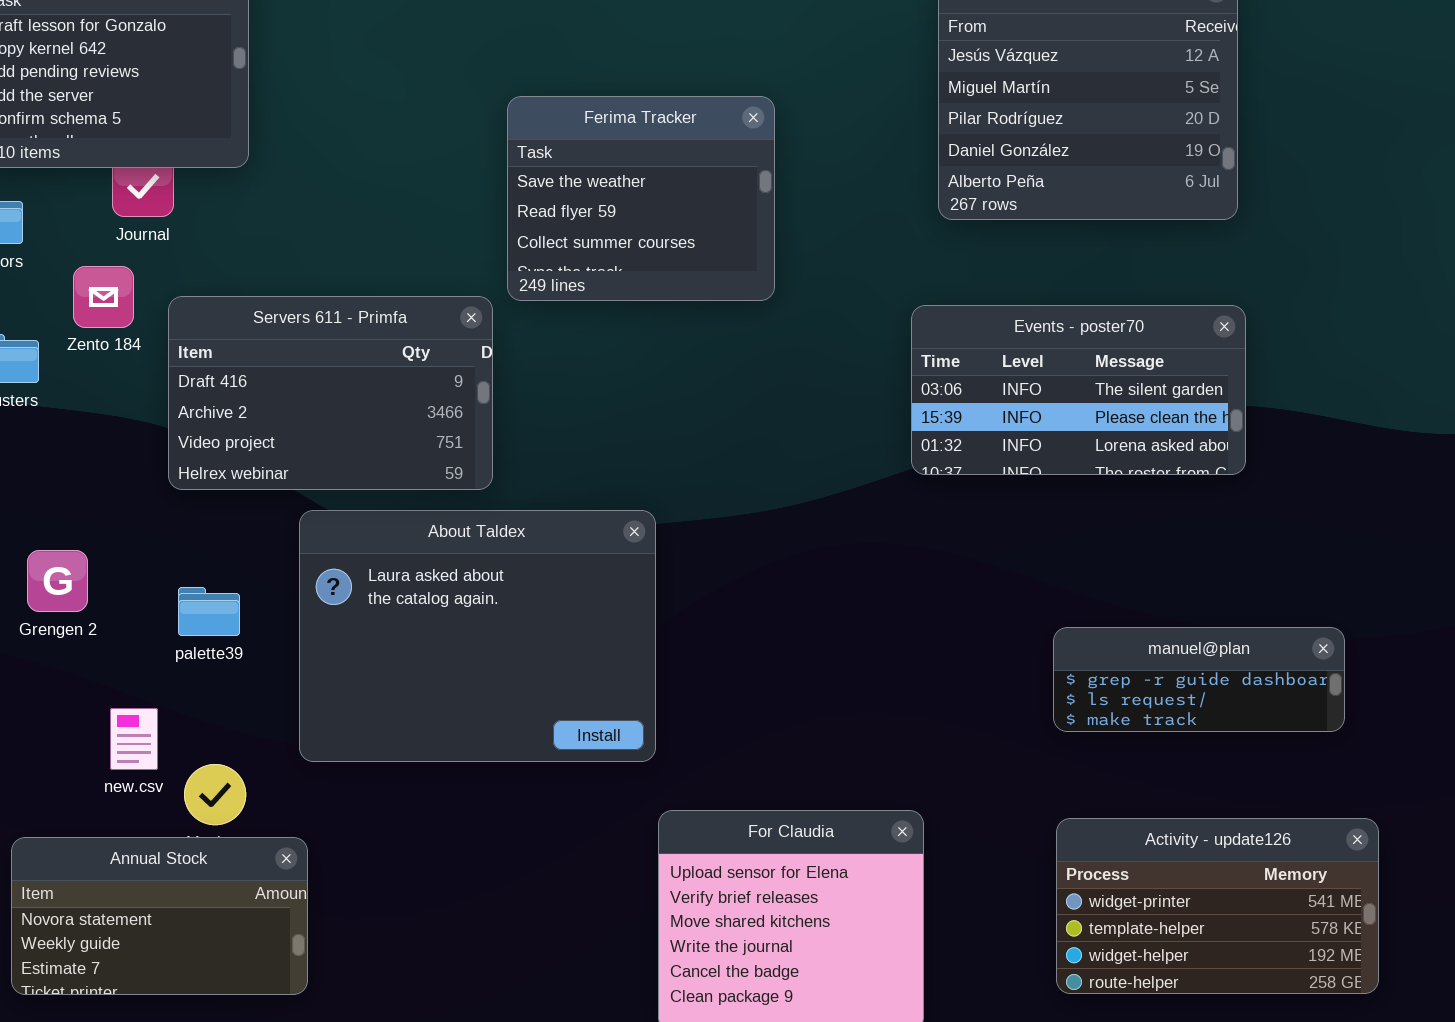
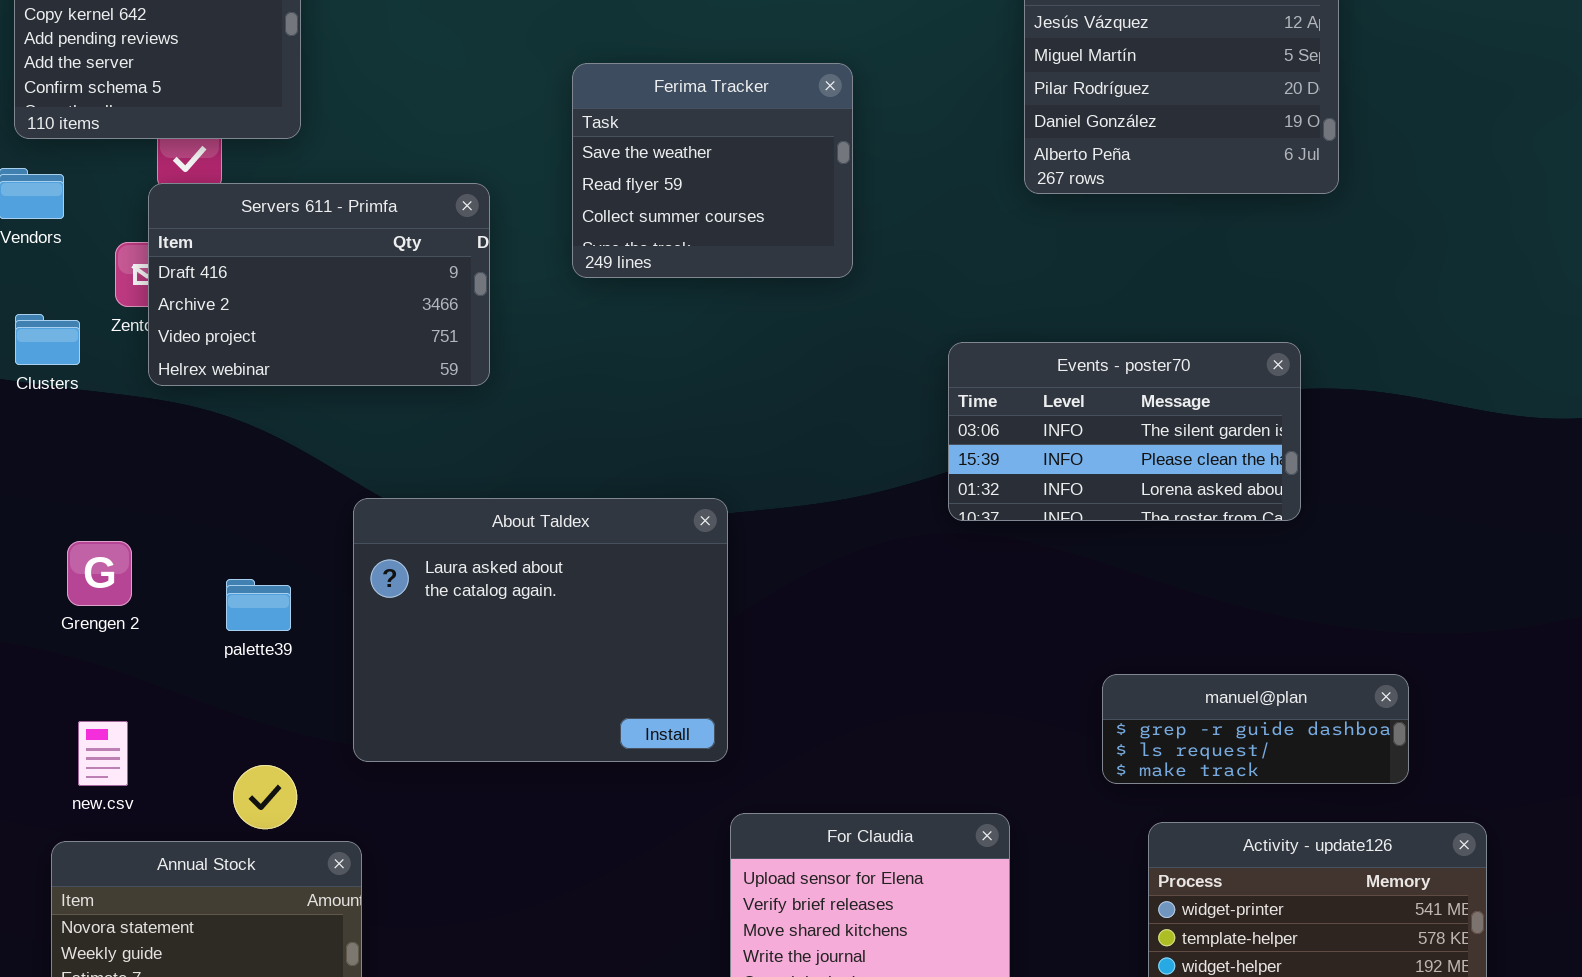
Servers 611 - Primfa: [168,296,493,490] -> [148,183,490,386], moved
Events - poster70: [911,305,1246,475] -> [948,342,1301,521], moved
manuel@plan: [1053,627,1345,732] -> [1102,674,1409,784], moved
new.csv: [110,708,158,770] -> [78,721,128,786], moved

